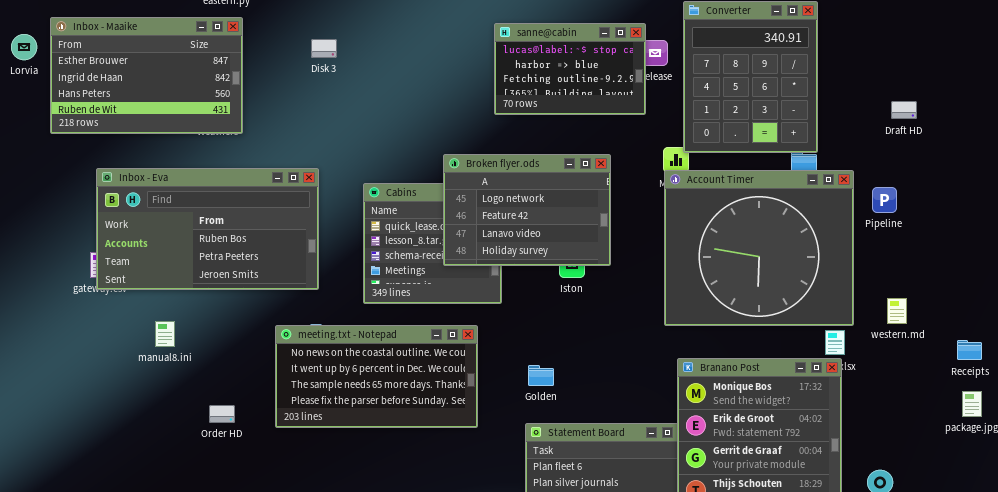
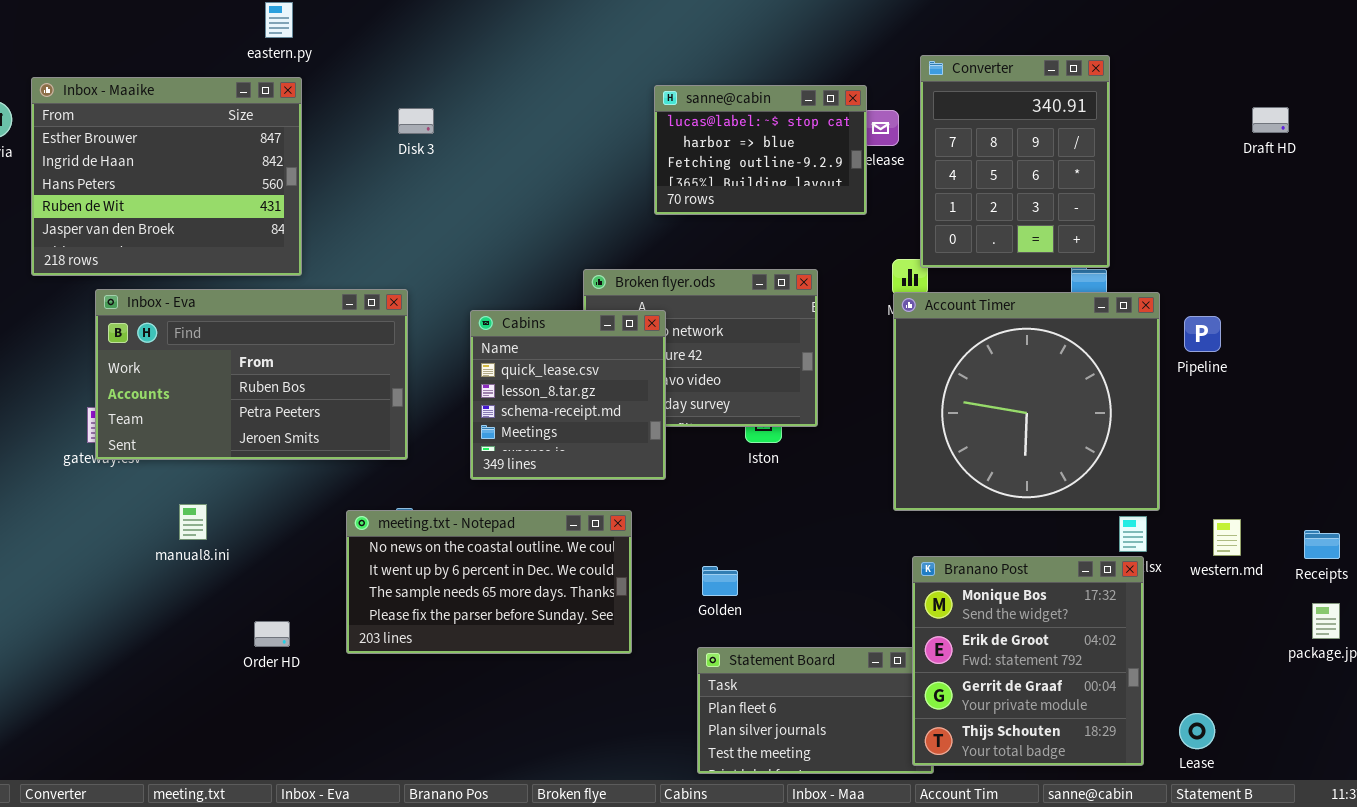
Inbox - Maaike: [50,17,243,134] -> [31,77,302,276], resized
Draft HD: [891,101,917,119] -> [1252,107,1289,133], moved
Cabins: [363,183,502,304] -> [470,310,666,480], raised
western.md: [887,298,907,324] -> [1213,519,1241,556], moved

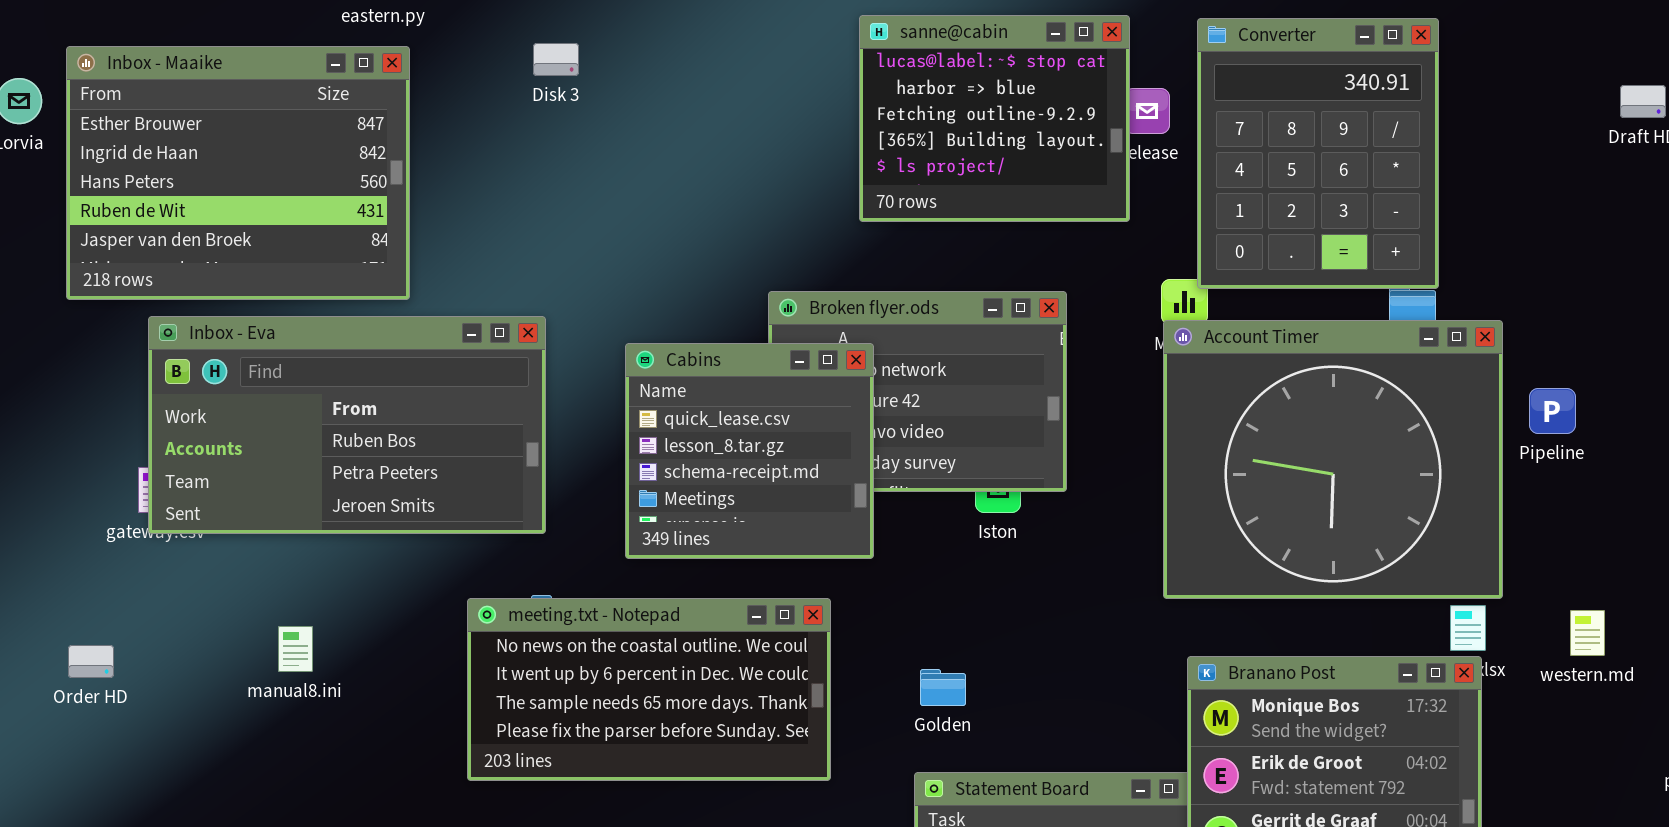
sanne@cabin: [654,85,867,215] -> [859,15,1130,222], resized
Disk 3: [398,108,434,134] -> [533,43,579,76], moved
Pipeline: [1184,316,1221,352] -> [1529,388,1576,434], moved
manual8.ini: [179,504,207,540] -> [278,626,313,672], moved
Order HD: [254,621,290,647] -> [68,645,114,678], moved

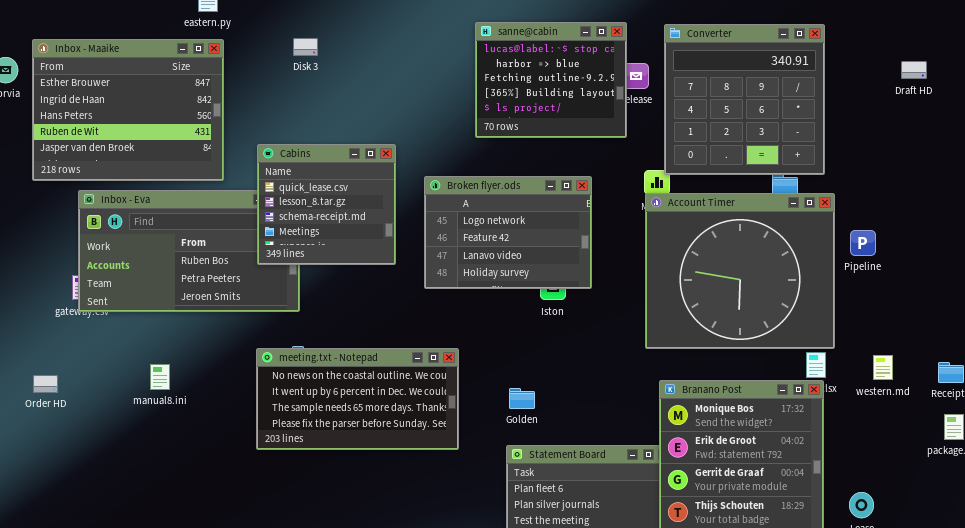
Converter: [1197,18,1439,289] -> [664,24,825,175], resized
Cabins: [625,343,874,559] -> [257,144,396,265], moved

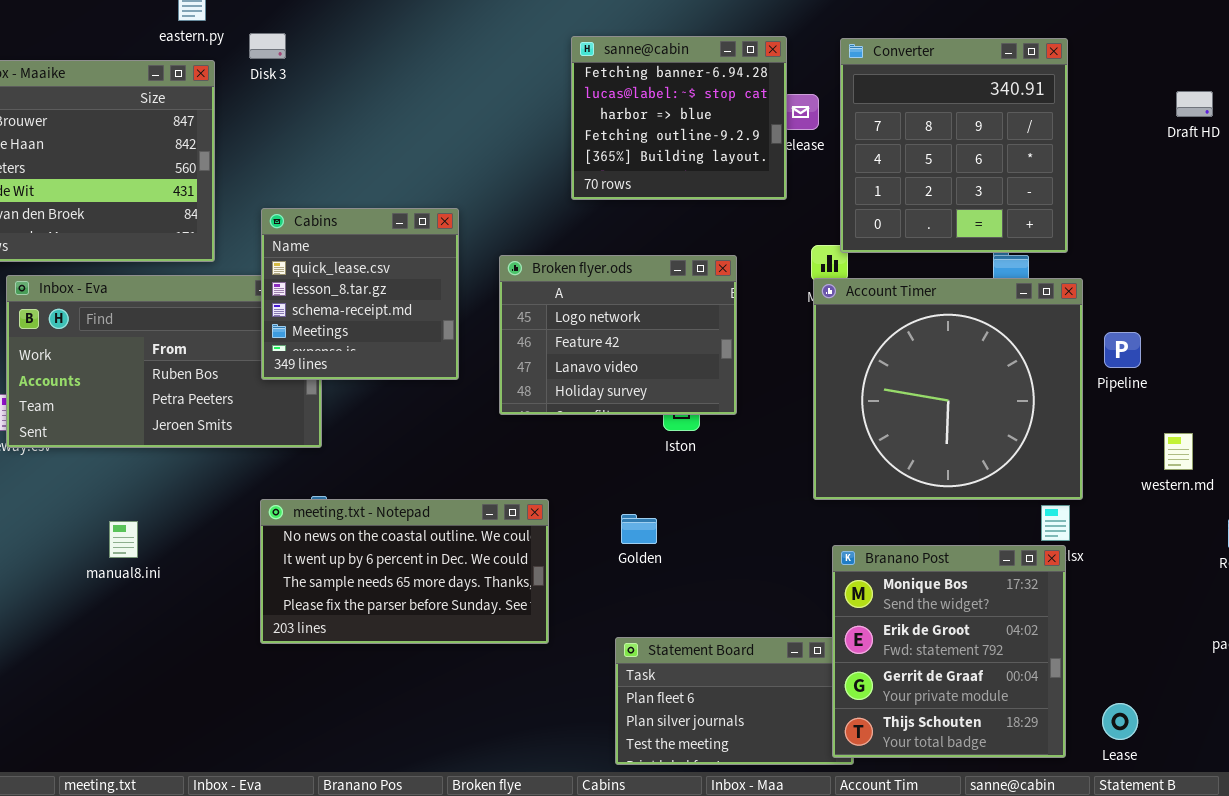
sanne@cabin: [475,22,627,138] -> [571,36,787,200], scrolled up 1 row
Disk 3: [293,38,318,56] -> [249,33,286,59], moved
western.md: [873,355,893,380] -> [1164,433,1193,470], moved
Golden: [509,388,535,409] -> [621,514,657,544], moved

